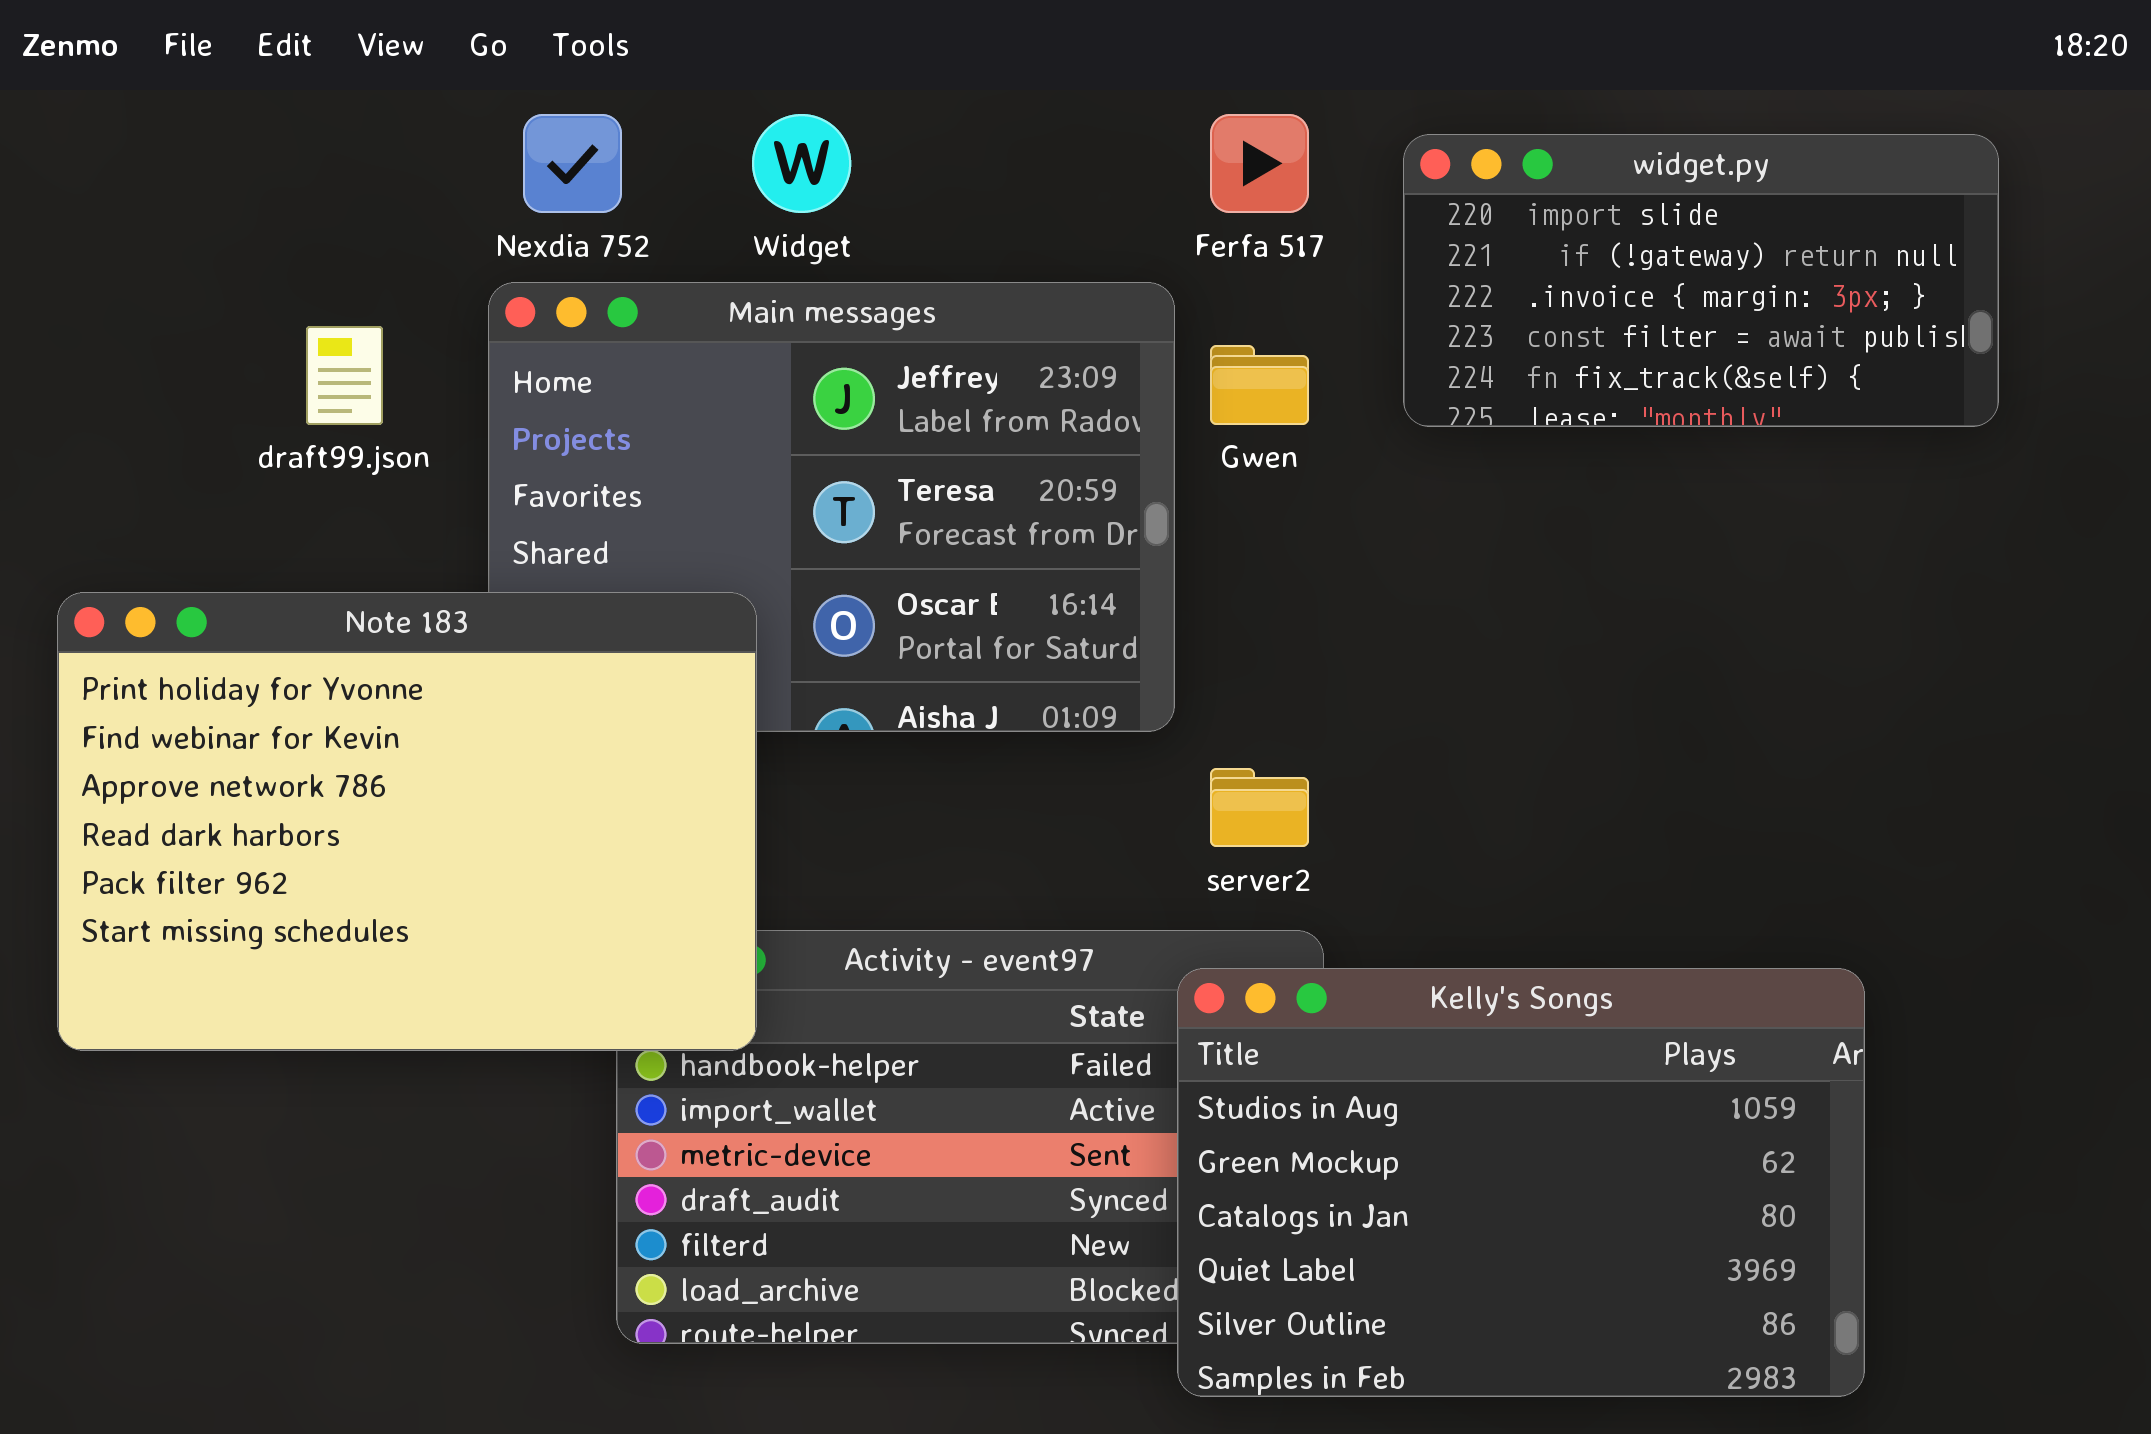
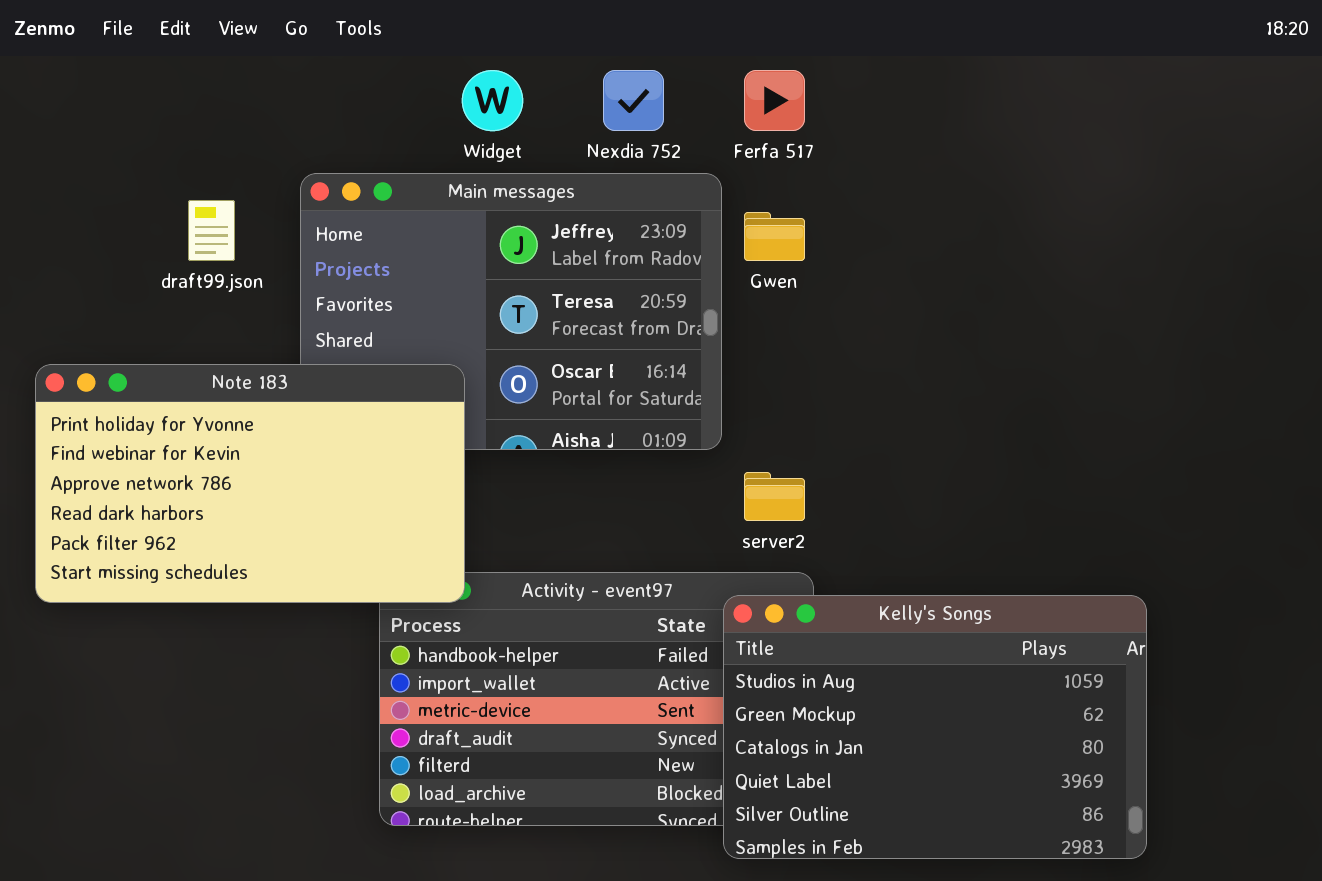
Nexdia 752: [523,114,622,213] -> [603,70,664,131], moved
widget.py: [1403,134,1999,427] -> none, closed
Note 183: [57,592,757,1051] -> [35,364,465,603], resized

